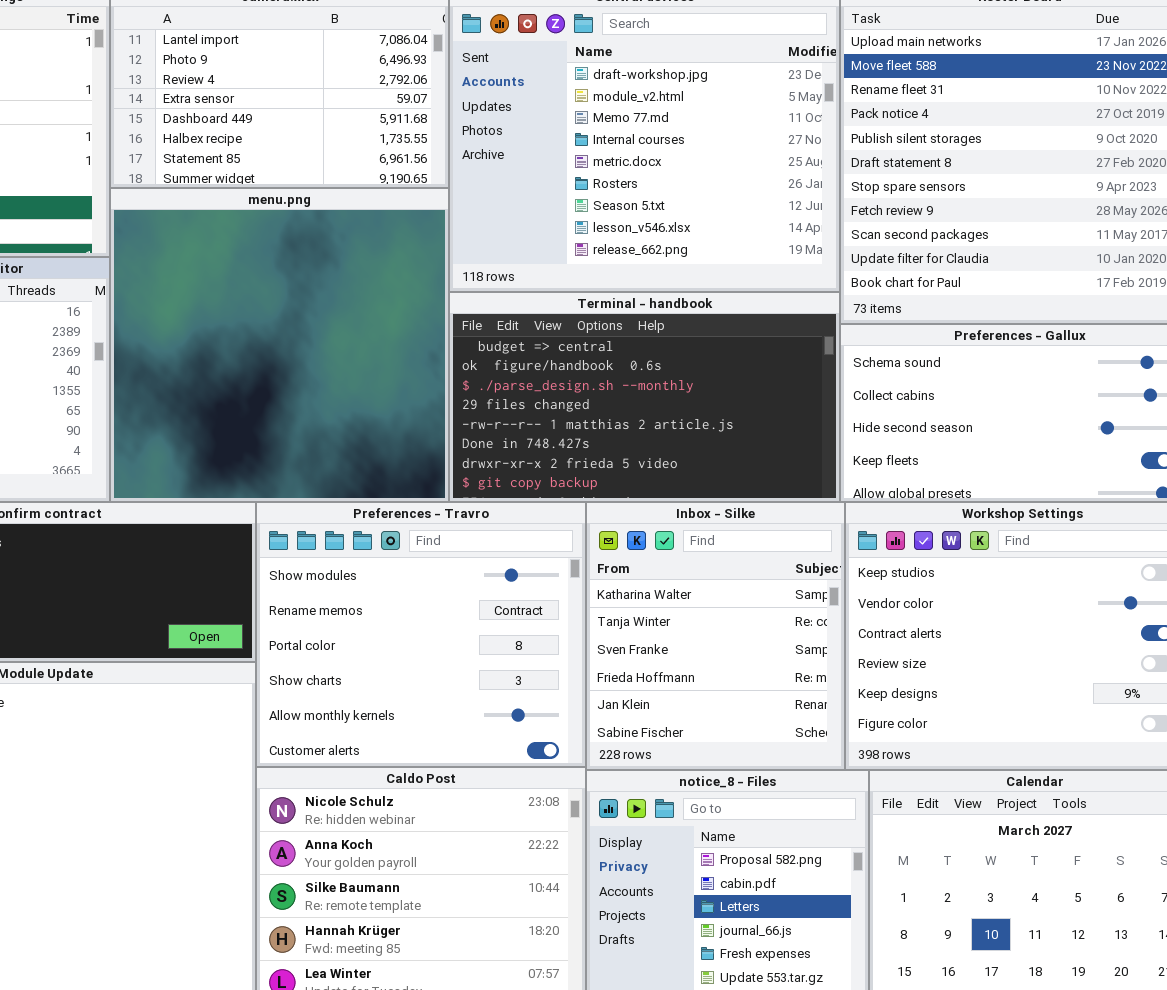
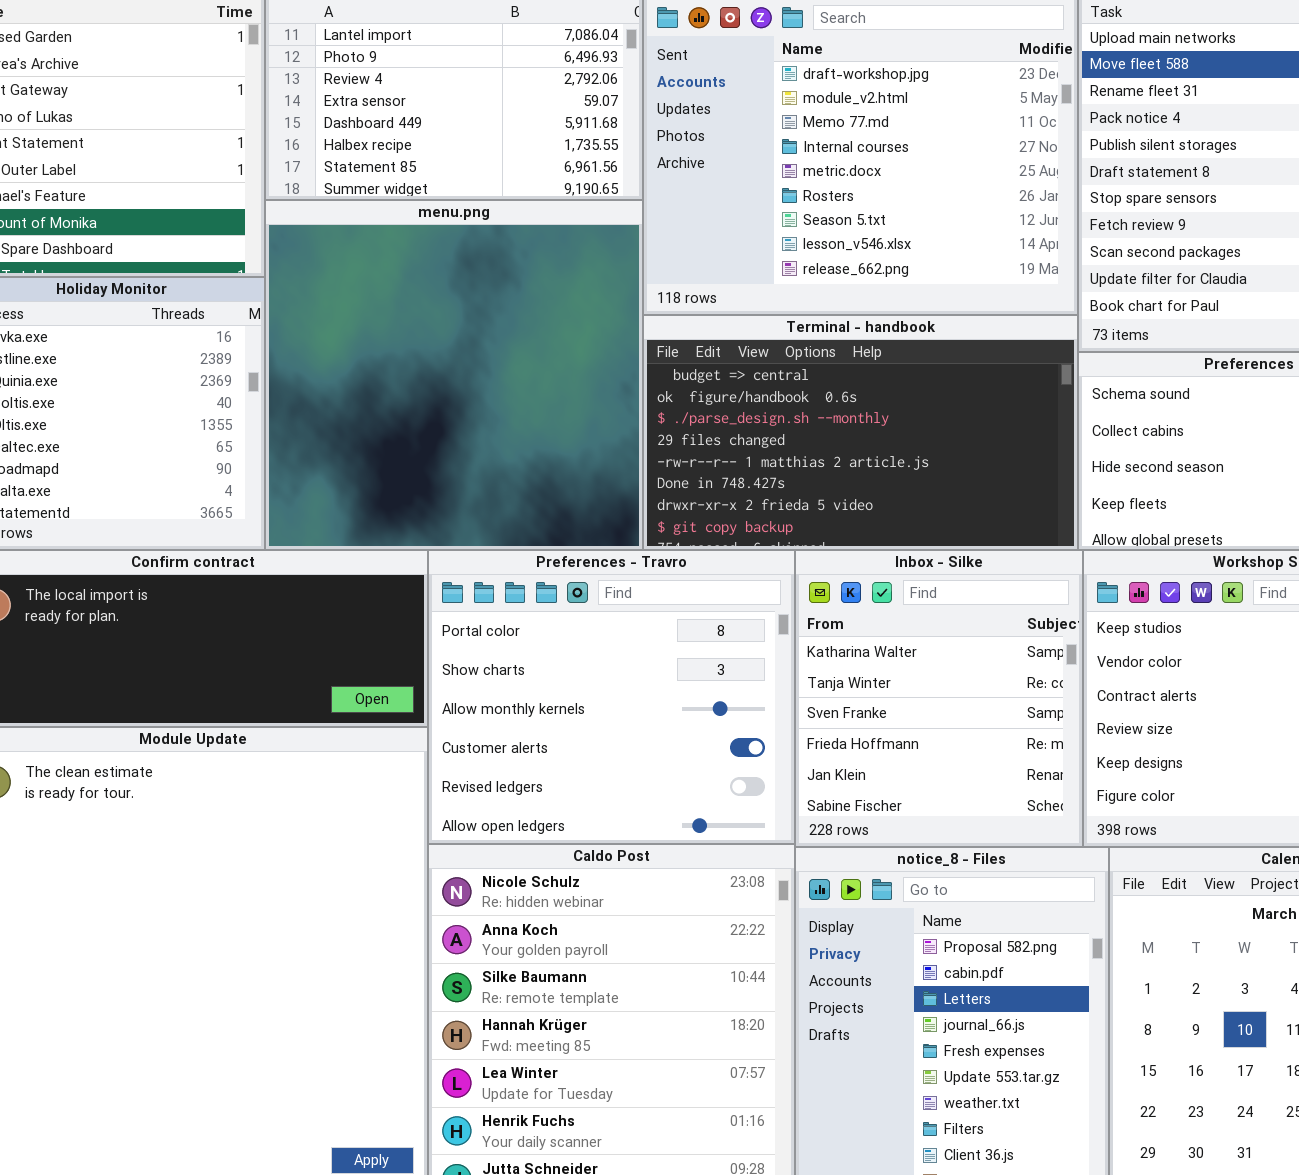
Preferences - Travro: [256,502,586,767] -> [428,550,795,844], scrolled down 2 rows

